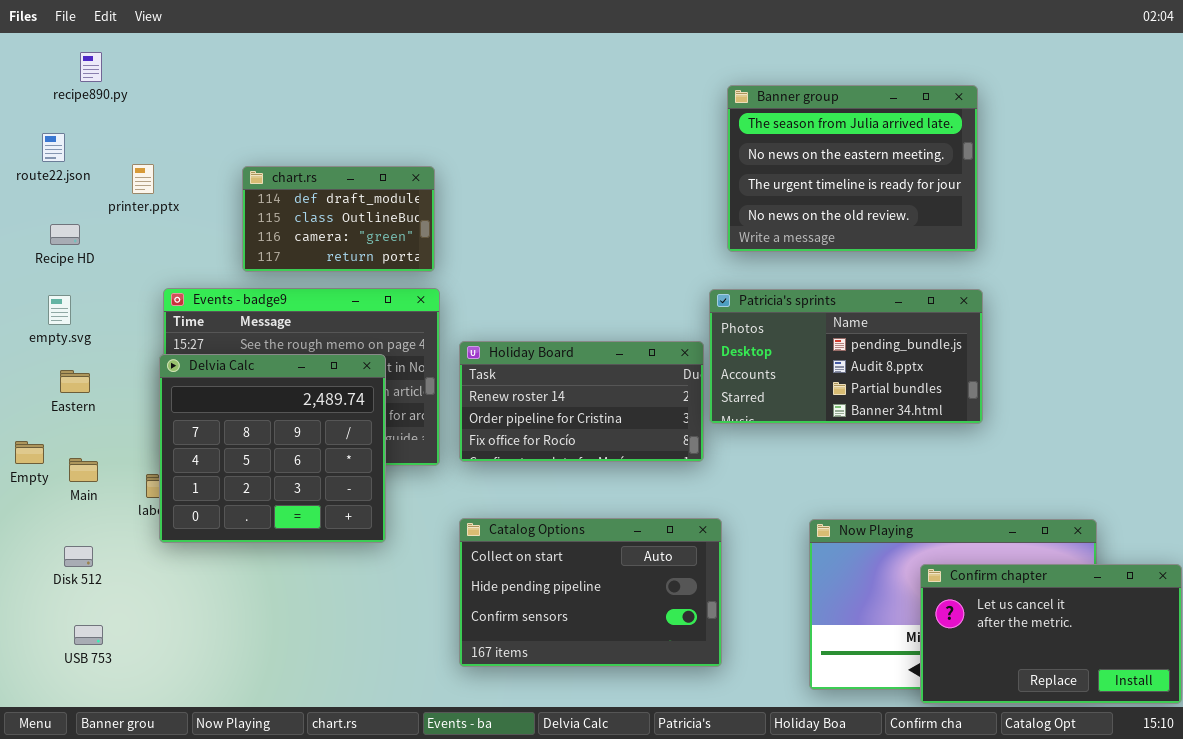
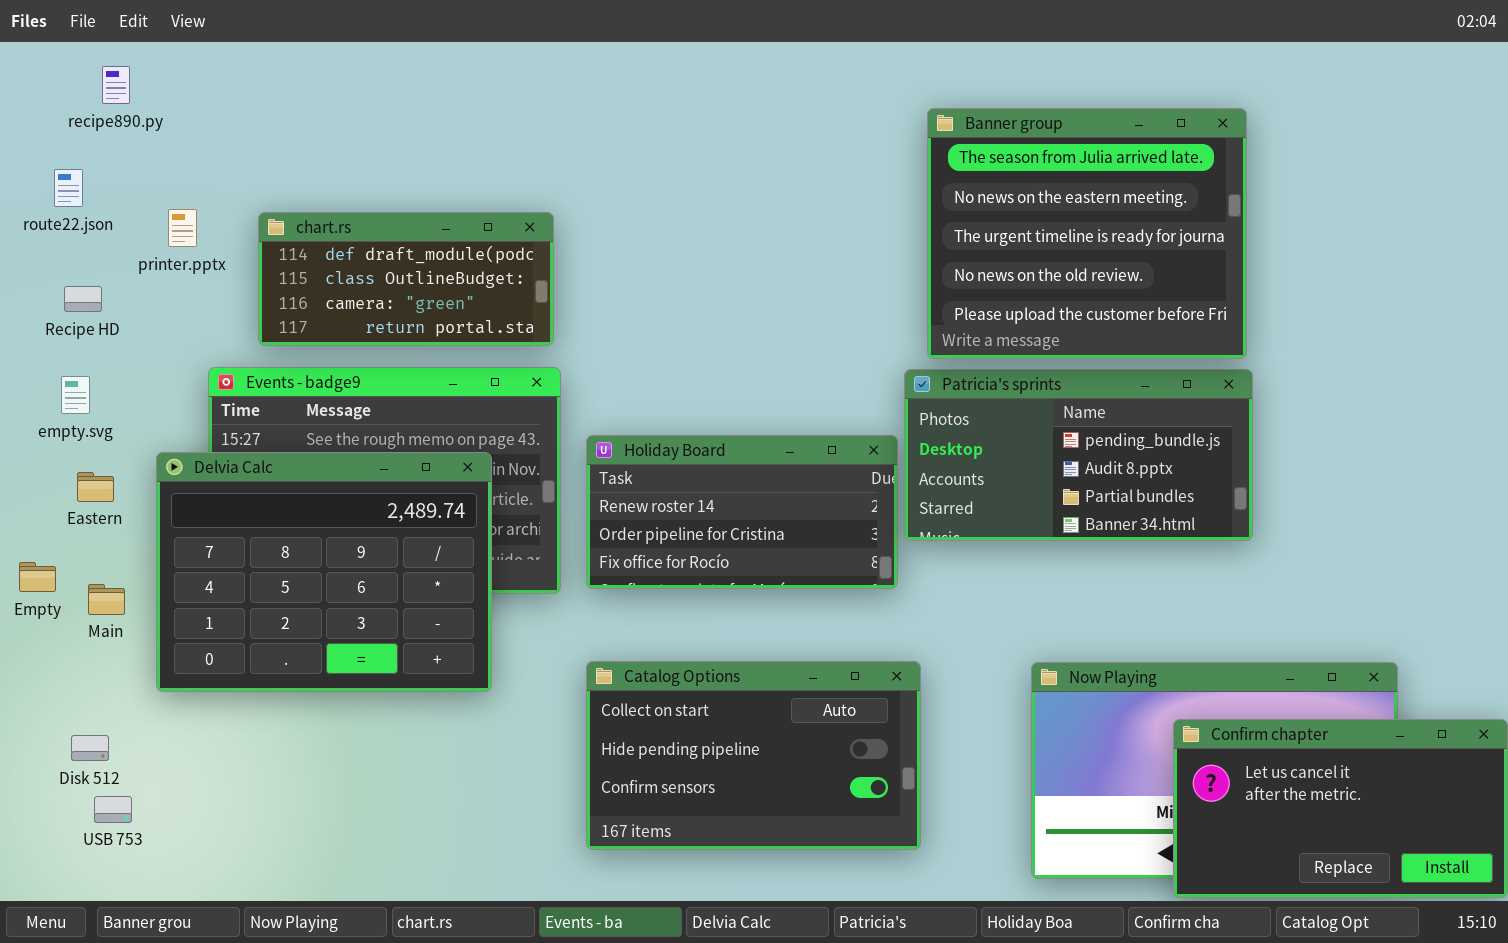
Banner group: [727,85,978,252] -> [927,108,1247,359], resized
chart.rs: [242,166,435,272] -> [258,212,554,346], resized
Delvia Calc: [159,354,386,543] -> [156,452,492,692], resized
Disk 512: [64,546,93,567] -> [71,735,109,761], moved

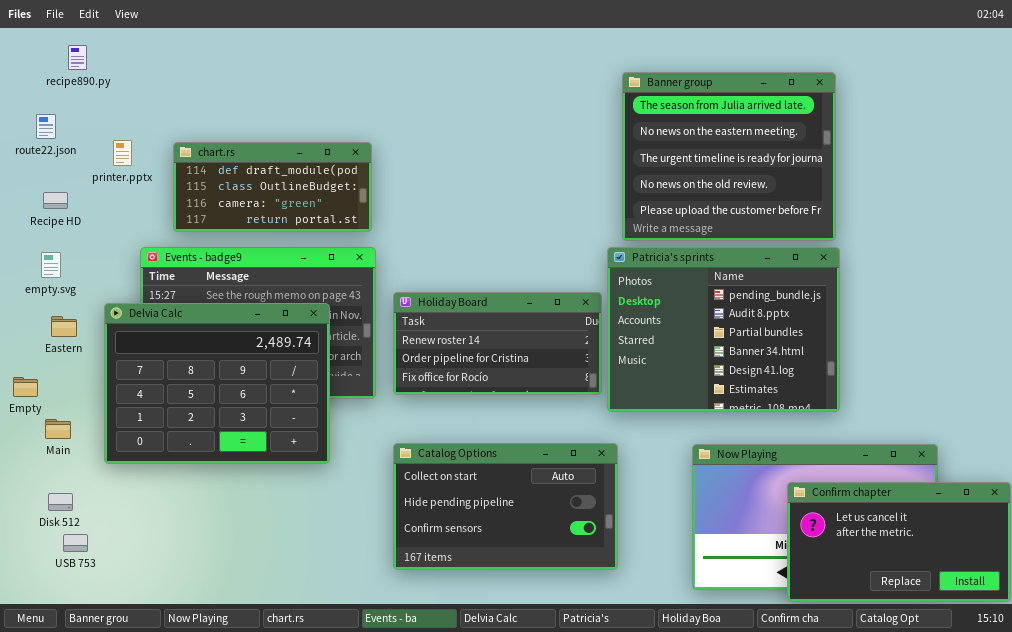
Patricia's sprints: [904,369,1253,541] -> [607,247,840,412], resized
Main: [88,584,125,615] -> [45,419,71,439], moved

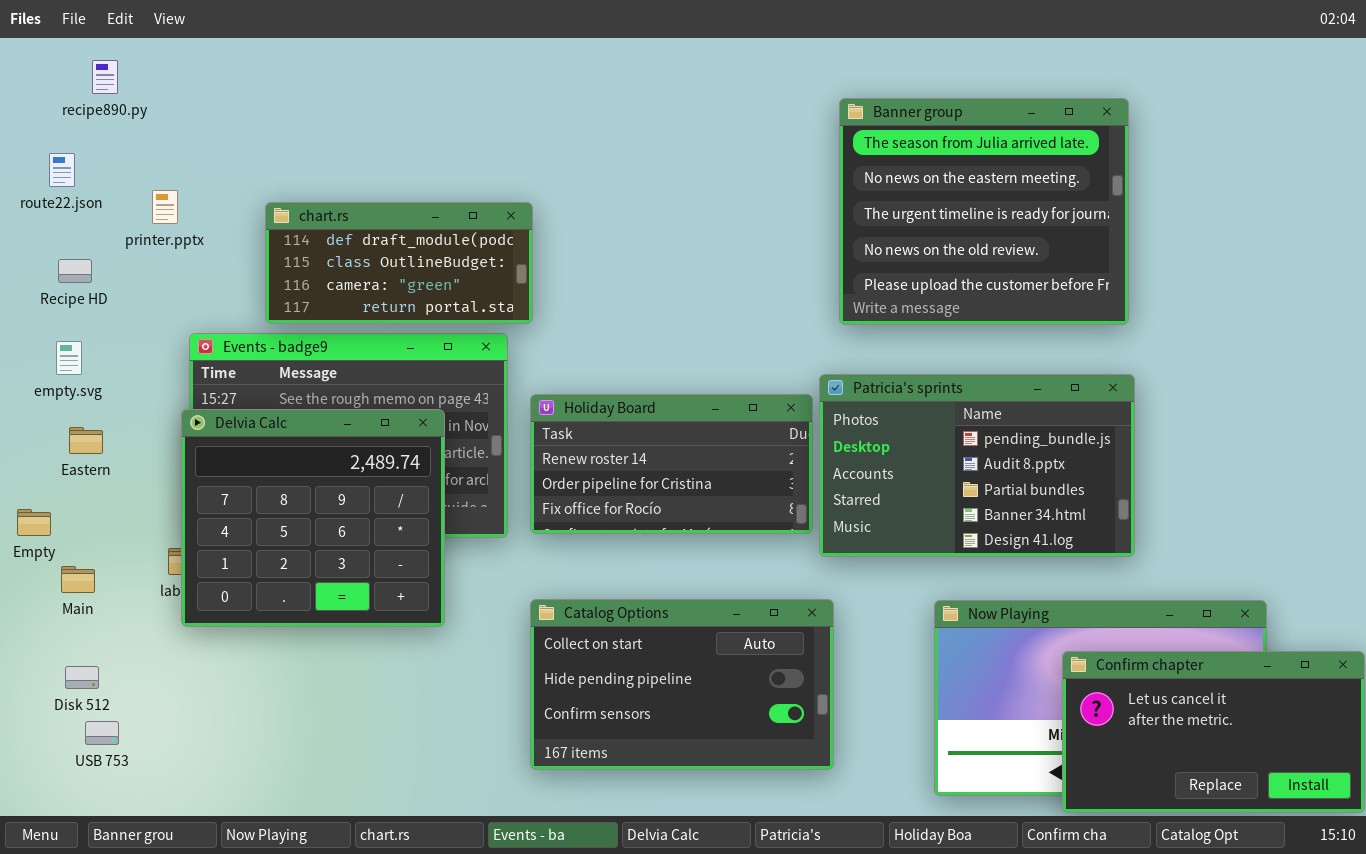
chart.rs: [173,142,372,232] -> [265,202,533,324], moved
Patricia's sprints: [607,247,840,412] -> [819,374,1135,557], resized
Delvia Calc: [104,303,330,464] -> [181,409,445,627], resized

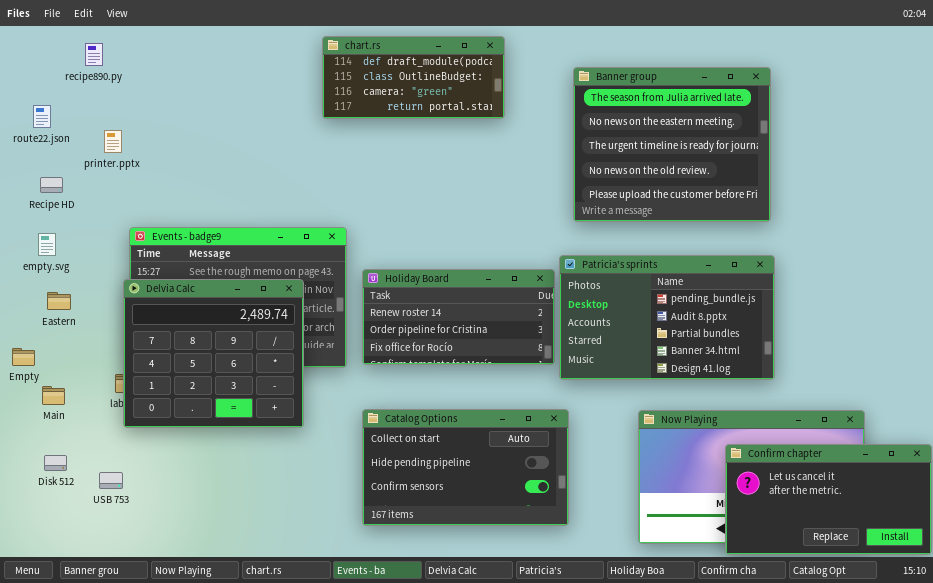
recipe890.py: [92,60,118,94] -> [85,43,103,66], moved
chart.rs: [265,202,533,324] -> [322,36,505,119], moved
USB 753: [85,721,119,745] -> [99,472,123,489], moved

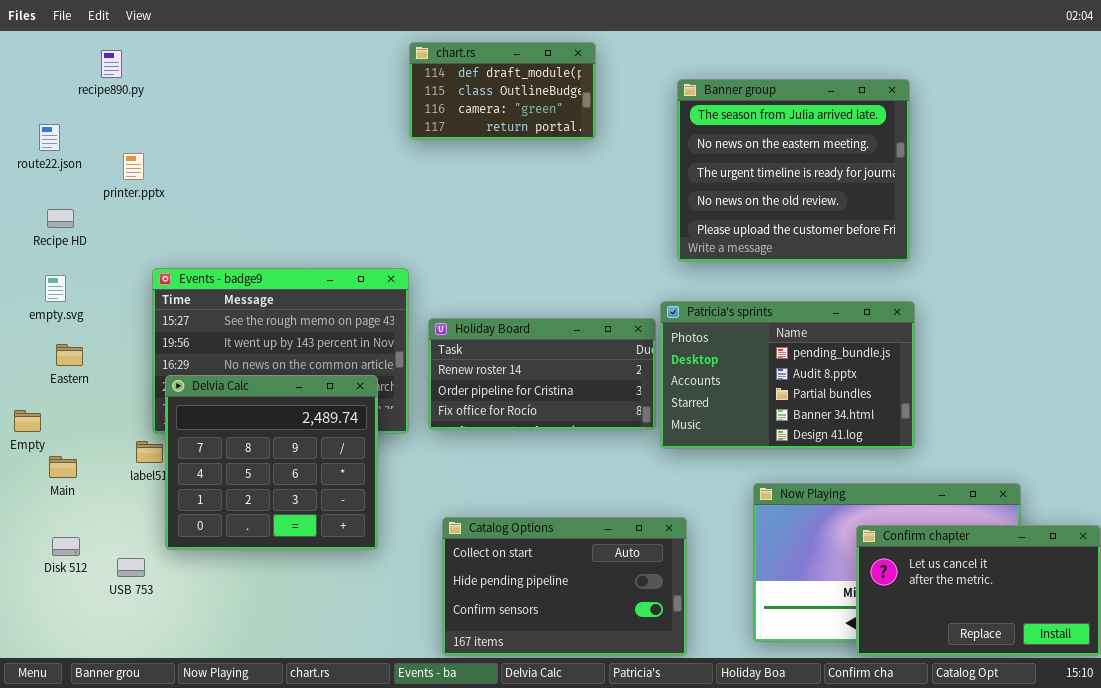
chart.rs: [322,36,505,119] -> [409,42,596,140], resized
Delvia Calc: [123,279,304,428] -> [165,375,378,550], moved
Catalog Options: [362,409,569,526] -> [442,517,687,656], moved

